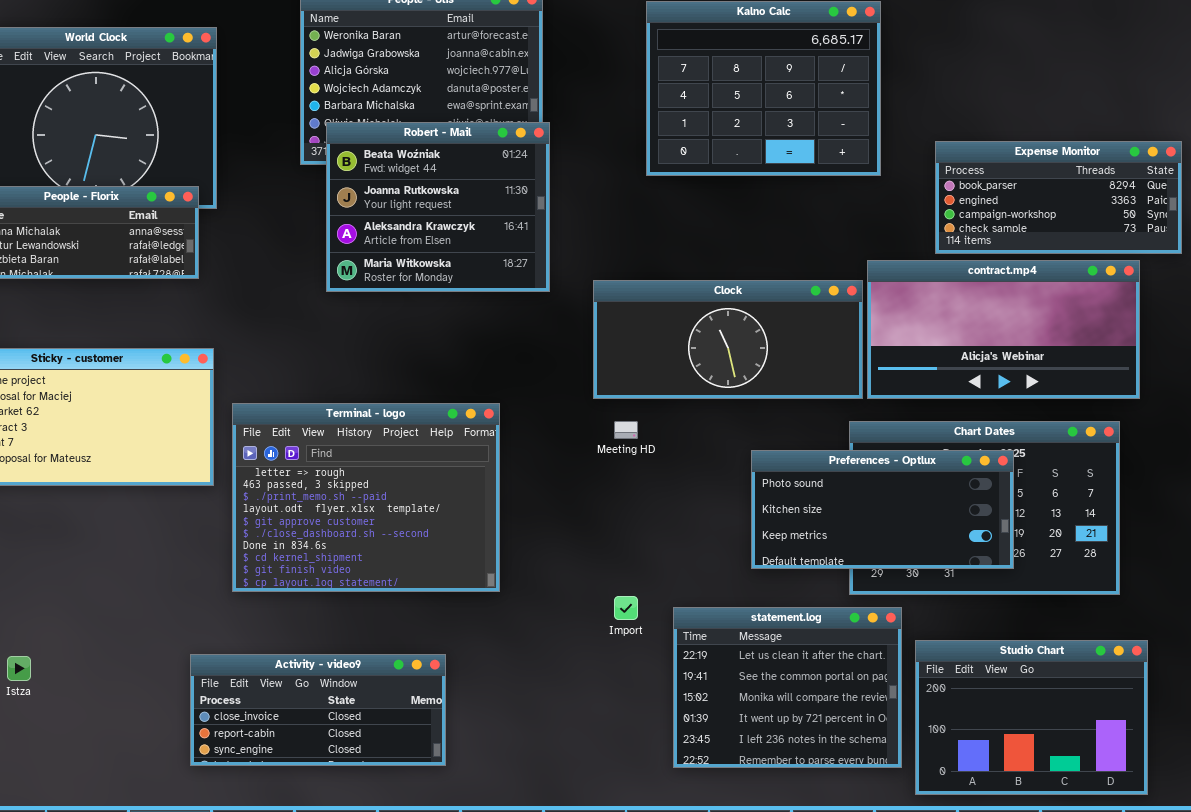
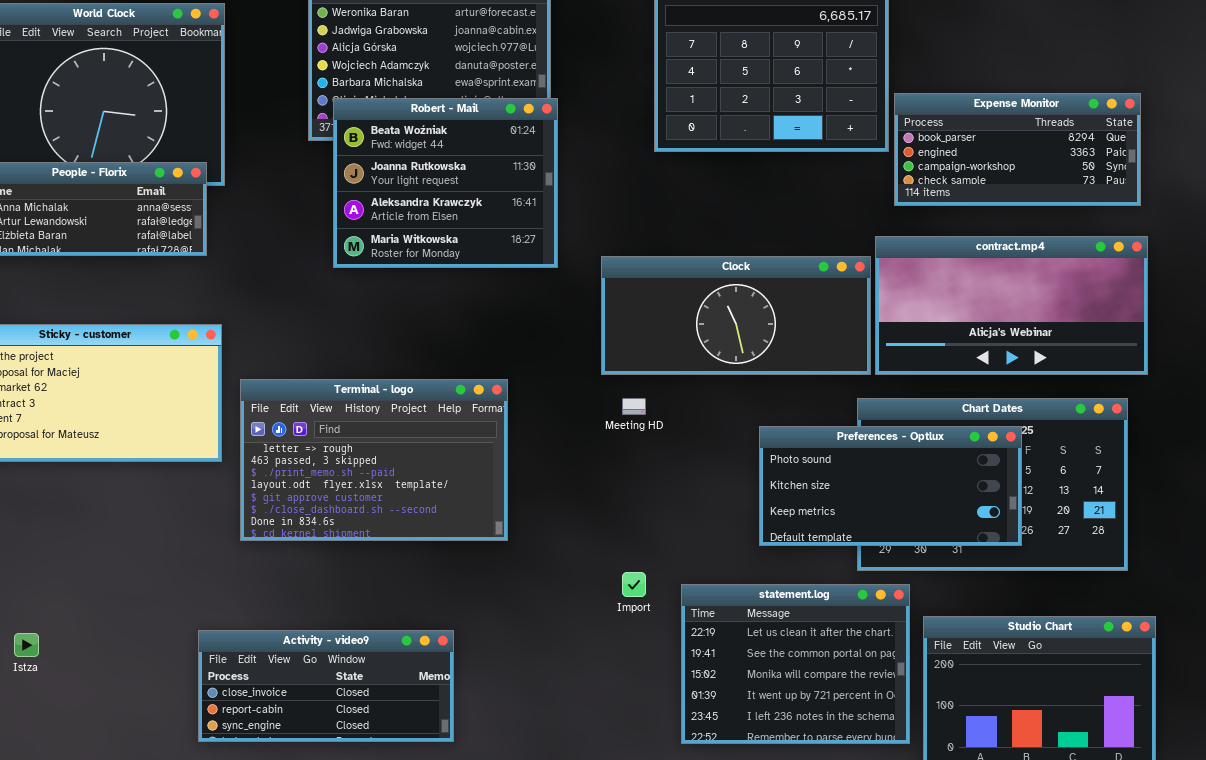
Expense Monitor: [935,141,1182,254] -> [894,93,1141,206], moved
Terminal - logo: [232,403,500,592] -> [240,379,508,541], resized

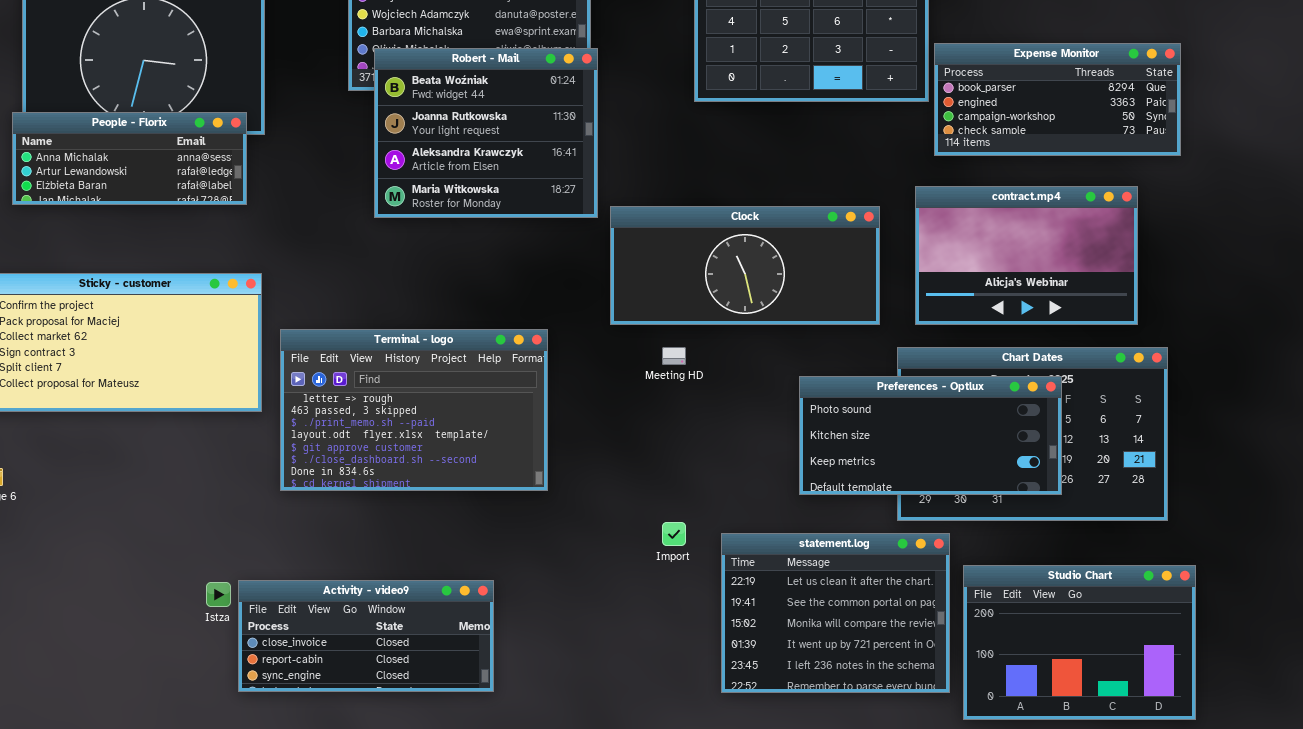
contract.mp4: [875,236,1148,375] -> [915,186,1138,325], resized
Clock: [601,256,871,375] -> [610,206,880,325], moved
Istza: [14,633,39,657] -> [206,582,231,607], moved

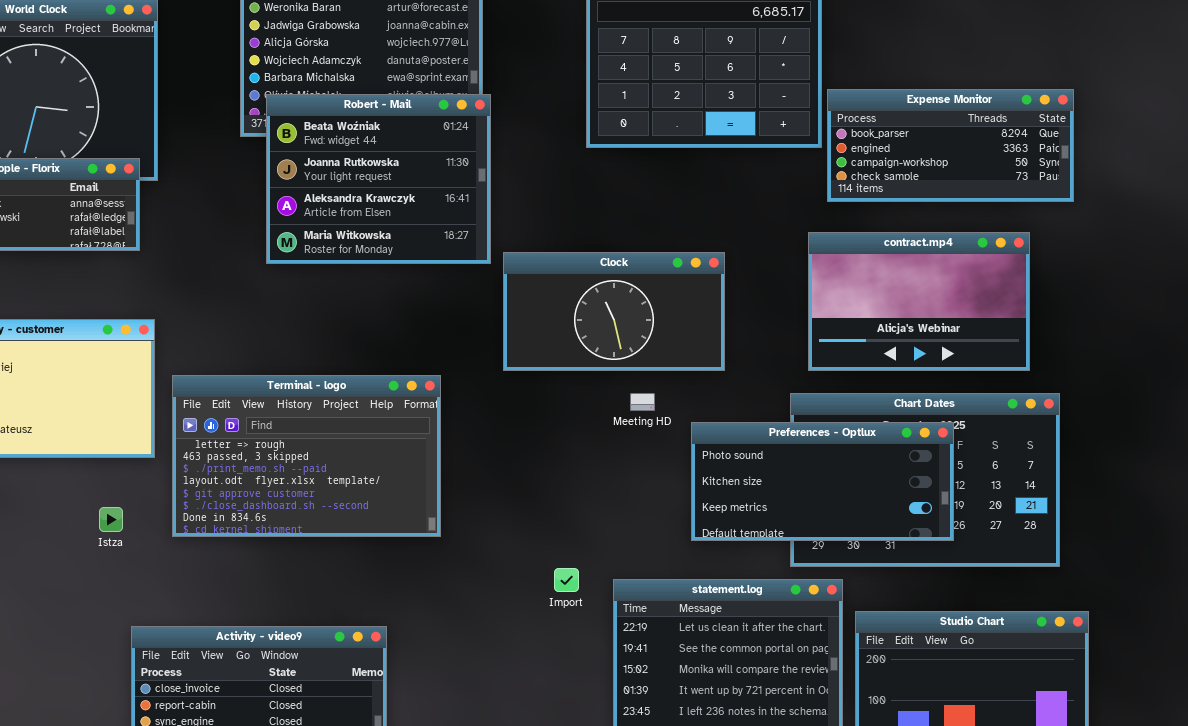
Clock: [610,206,880,325] -> [503,252,725,371], resized
Meeting HD: [662,347,686,365] -> [630,393,655,411], moved
Istza: [206,582,231,607] -> [99,507,123,532], moved

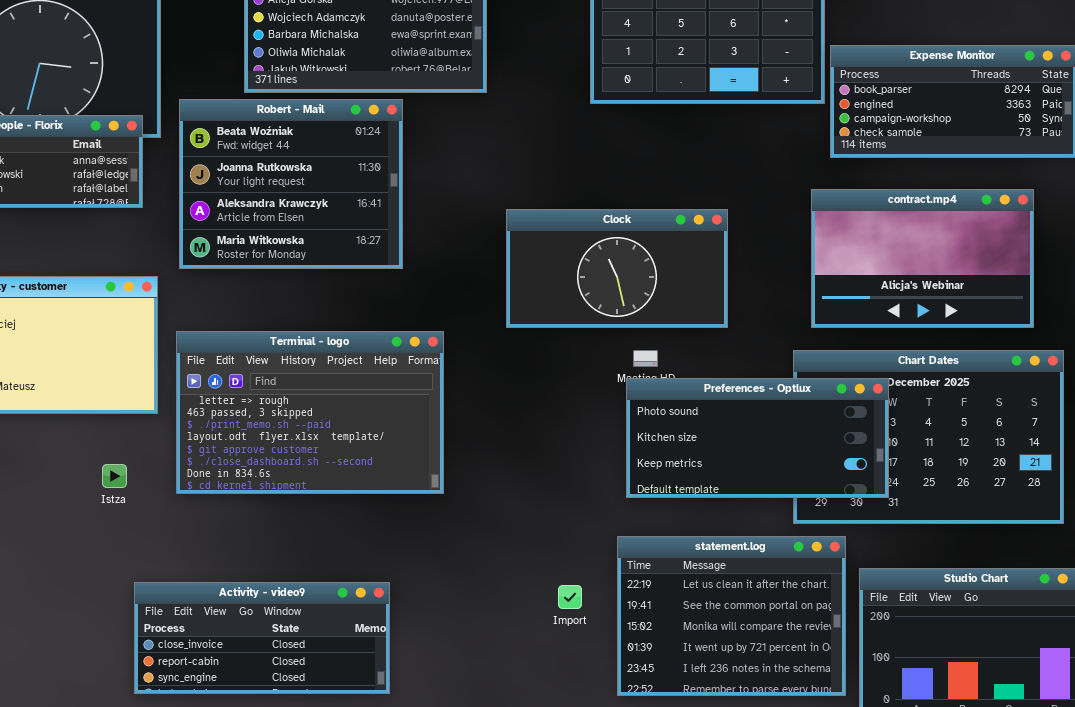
Robert - Mail: [266,94,491,264] -> [179,99,403,269], moved
Preferences - Optlux: [691,422,954,541] -> [626,378,889,498], moved
Import: [554,568,579,592] -> [558,585,582,609], moved

